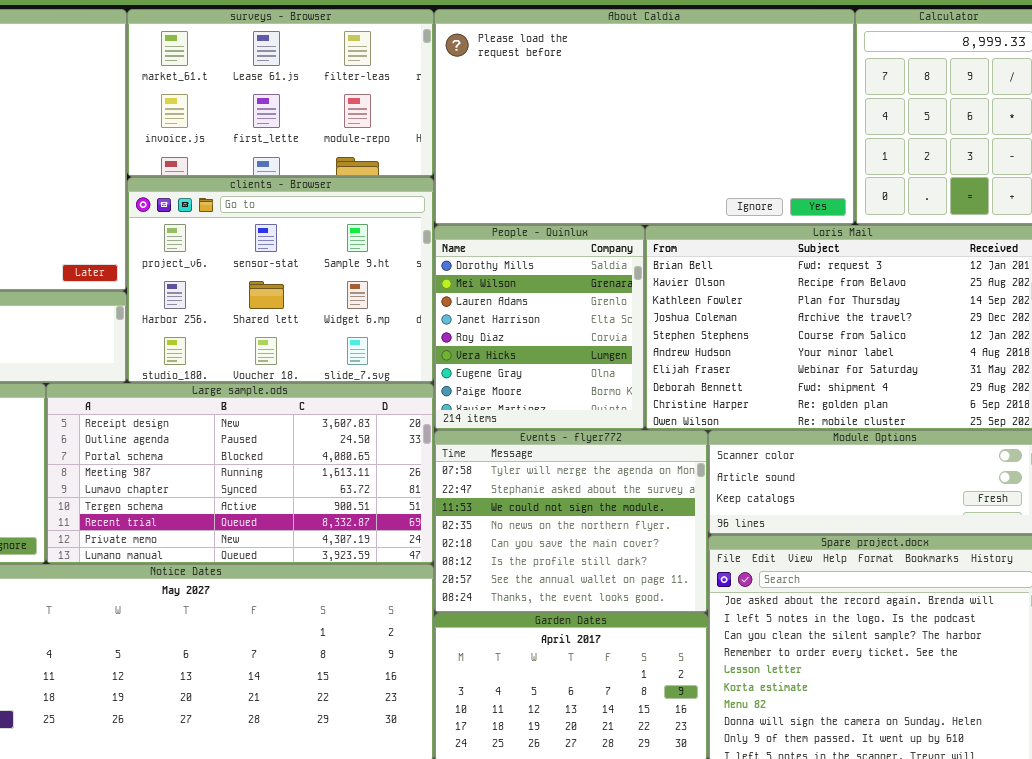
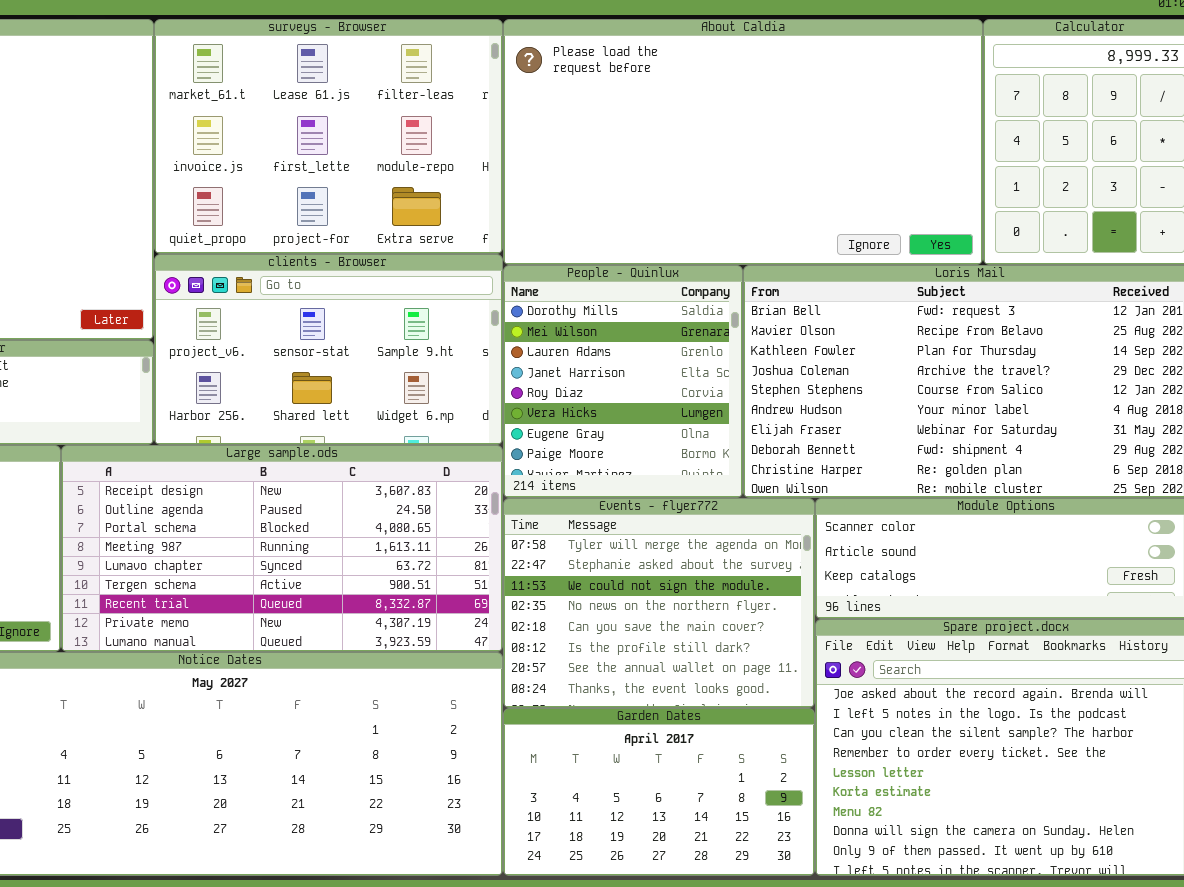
surveys - Browser: [127,9,434,177] -> [154,19,503,254], resized
clients - Browser: [127,177,434,383] -> [154,254,503,445], resized

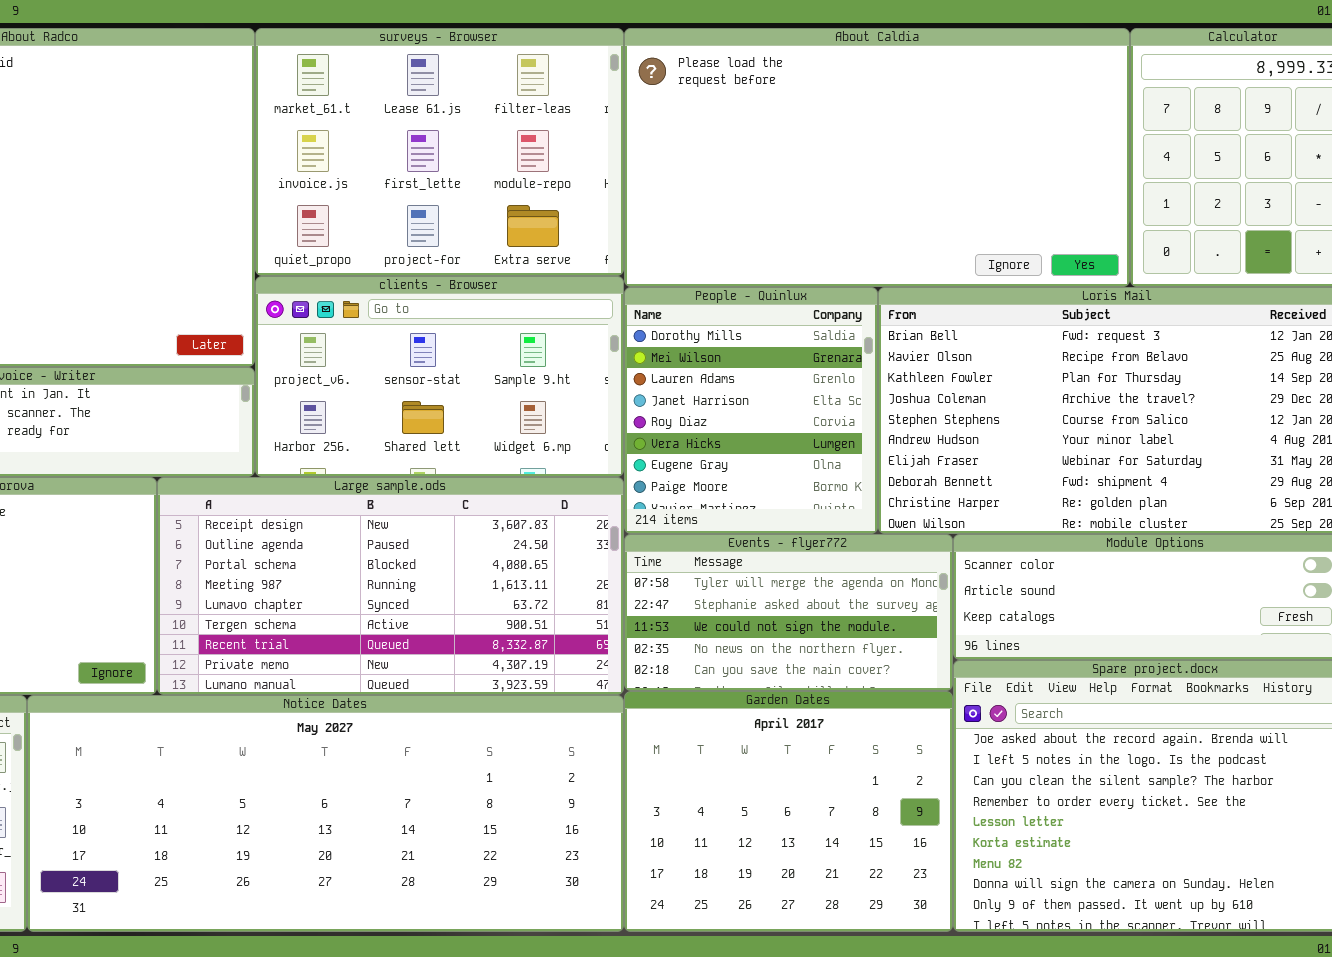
Events - flyer772: [503,498,815,708] -> [624,534,953,691], resized
Garden Dates: [503,708,815,876] -> [624,691,953,932], resized

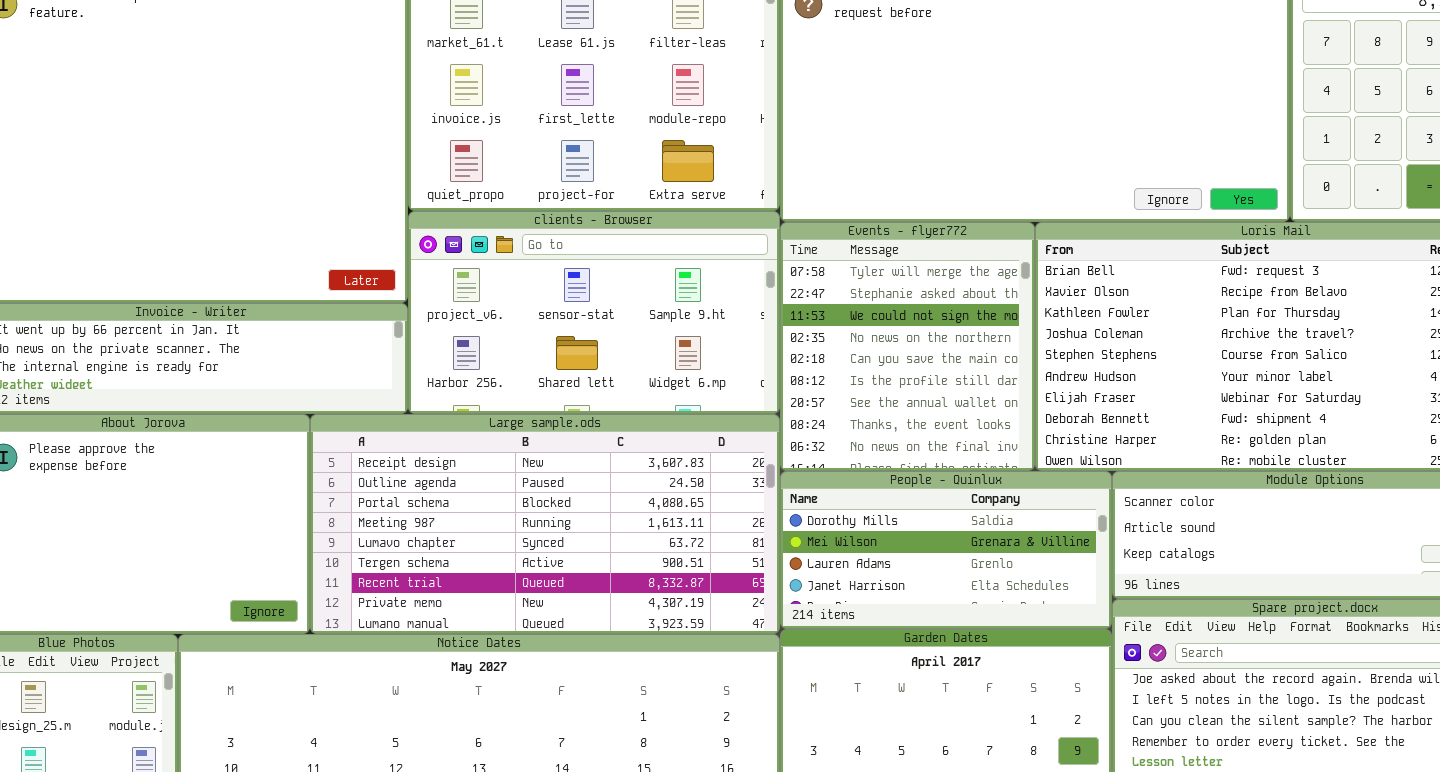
People - Quinlux: [624,287,878,534] -> [780,471,1112,629], moved, resized
Events - flyer772: [624,534,953,691] -> [780,222,1035,471], moved, resized

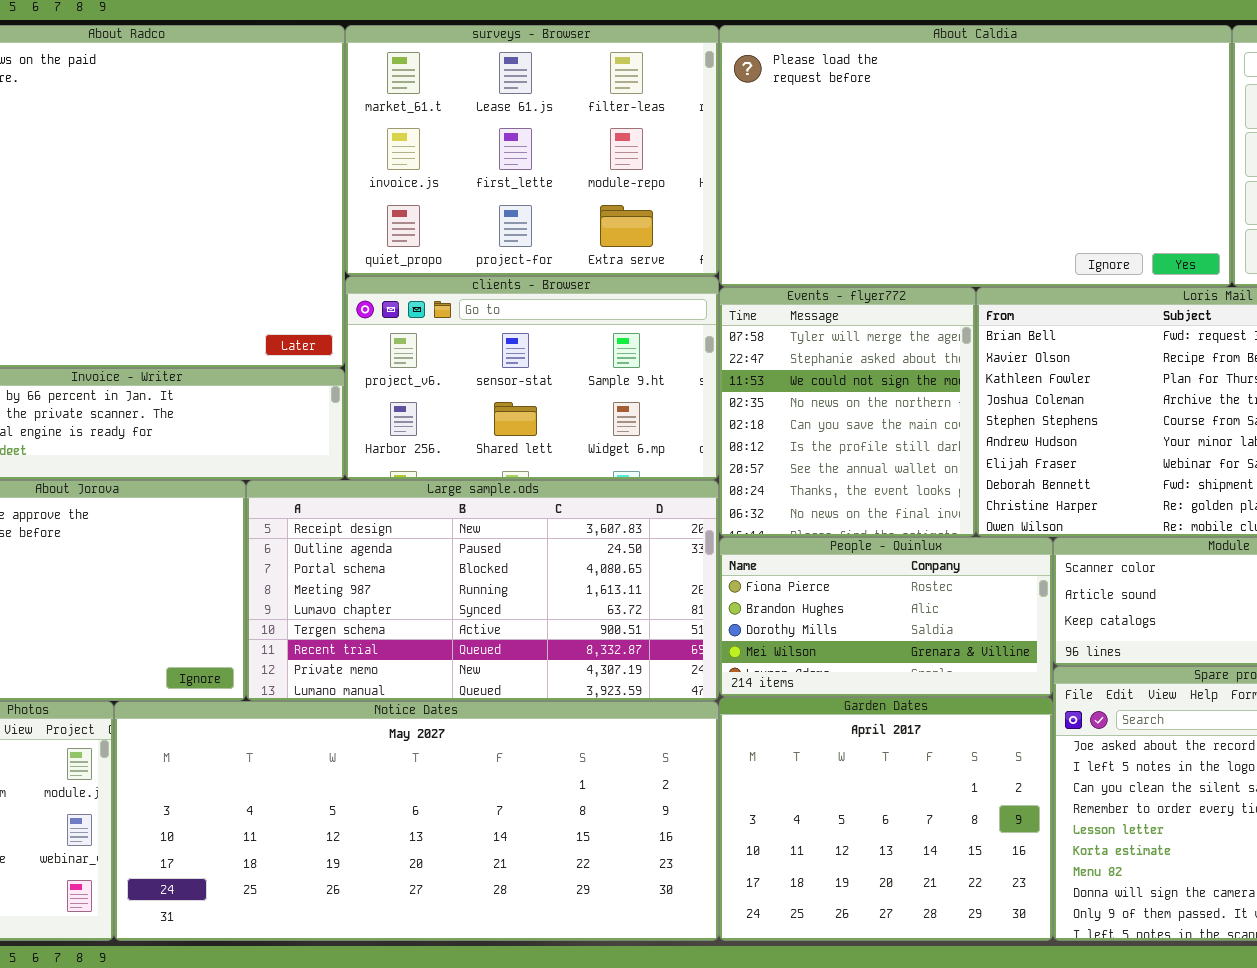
People - Quinlux: [780,471,1112,629] -> [719,537,1053,697], scrolled up 2 rows

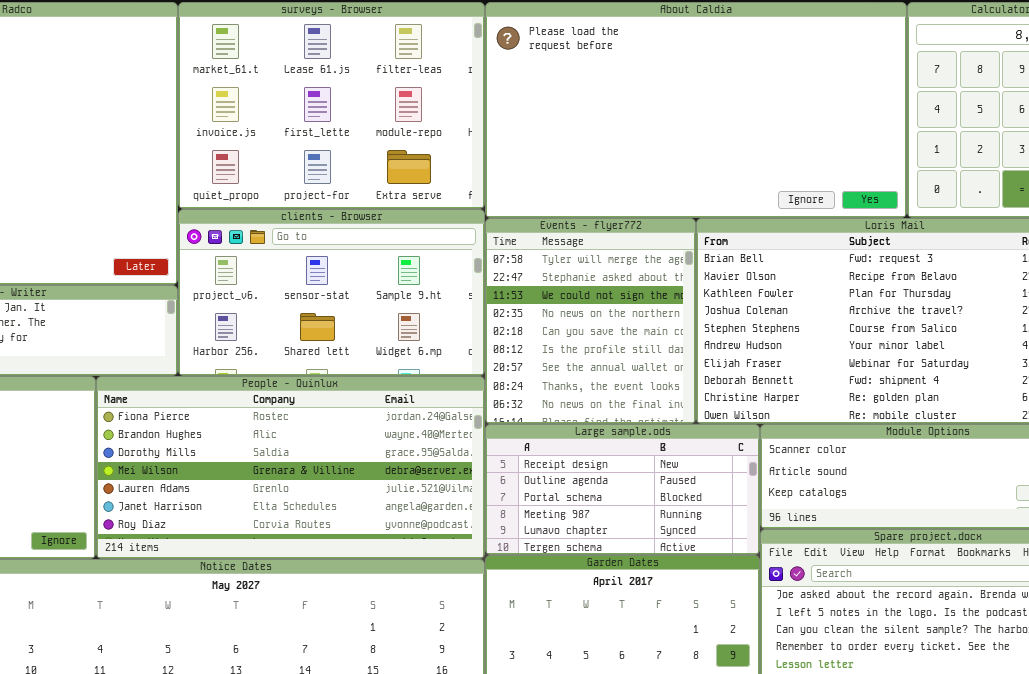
Large sample.ods: [246,480,719,701] -> [485,424,760,555], moved, resized
People - Quinlux: [719,537,1053,697] -> [96,376,485,559], moved, resized

